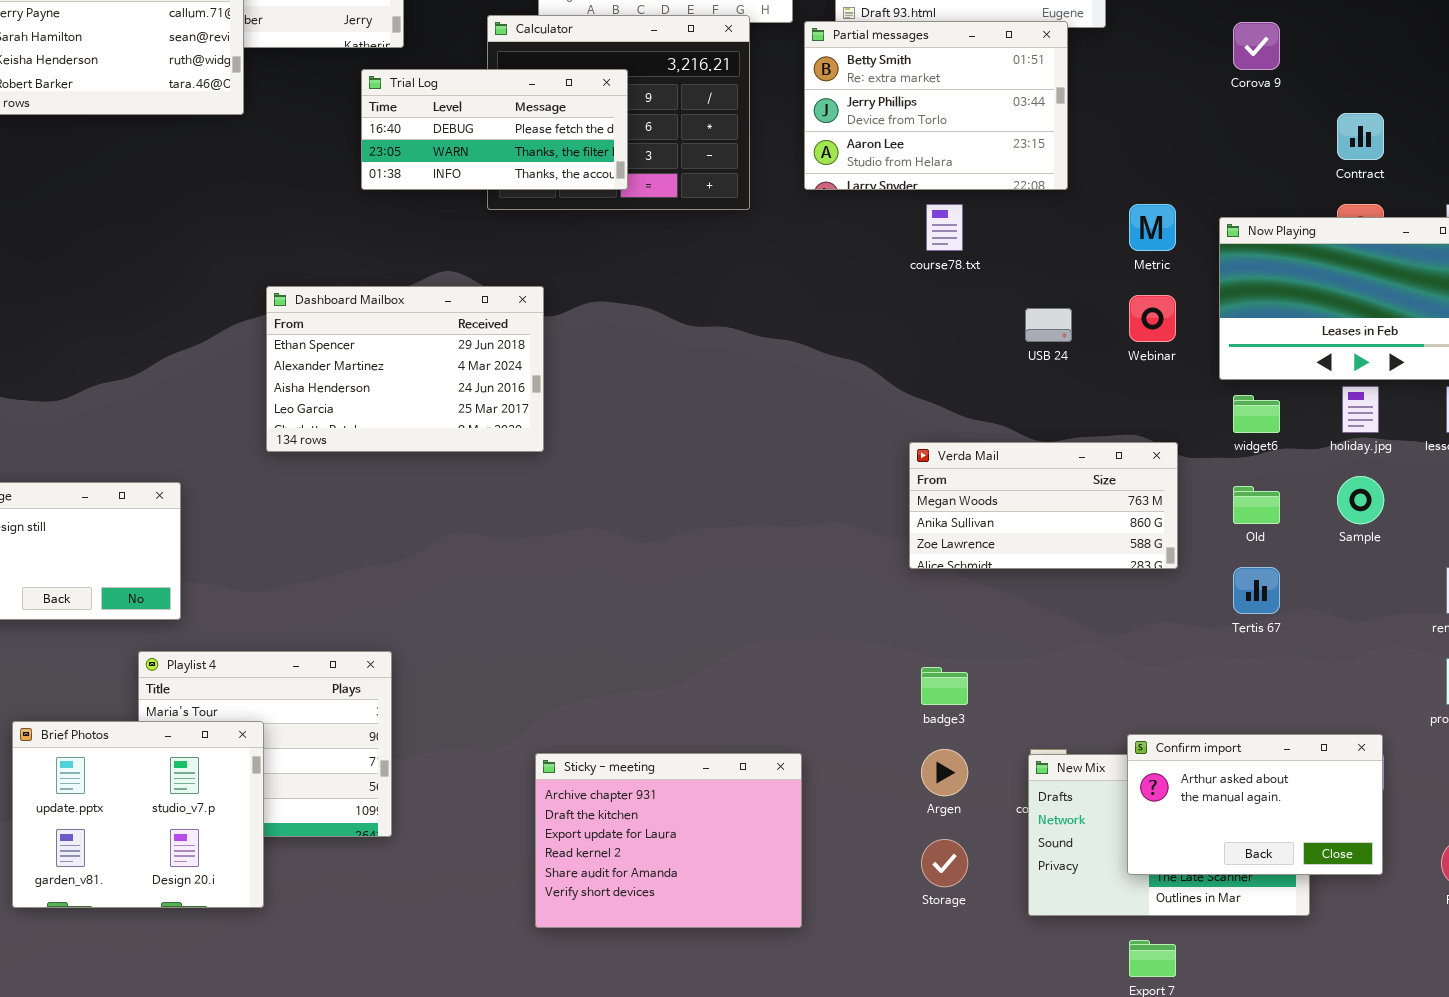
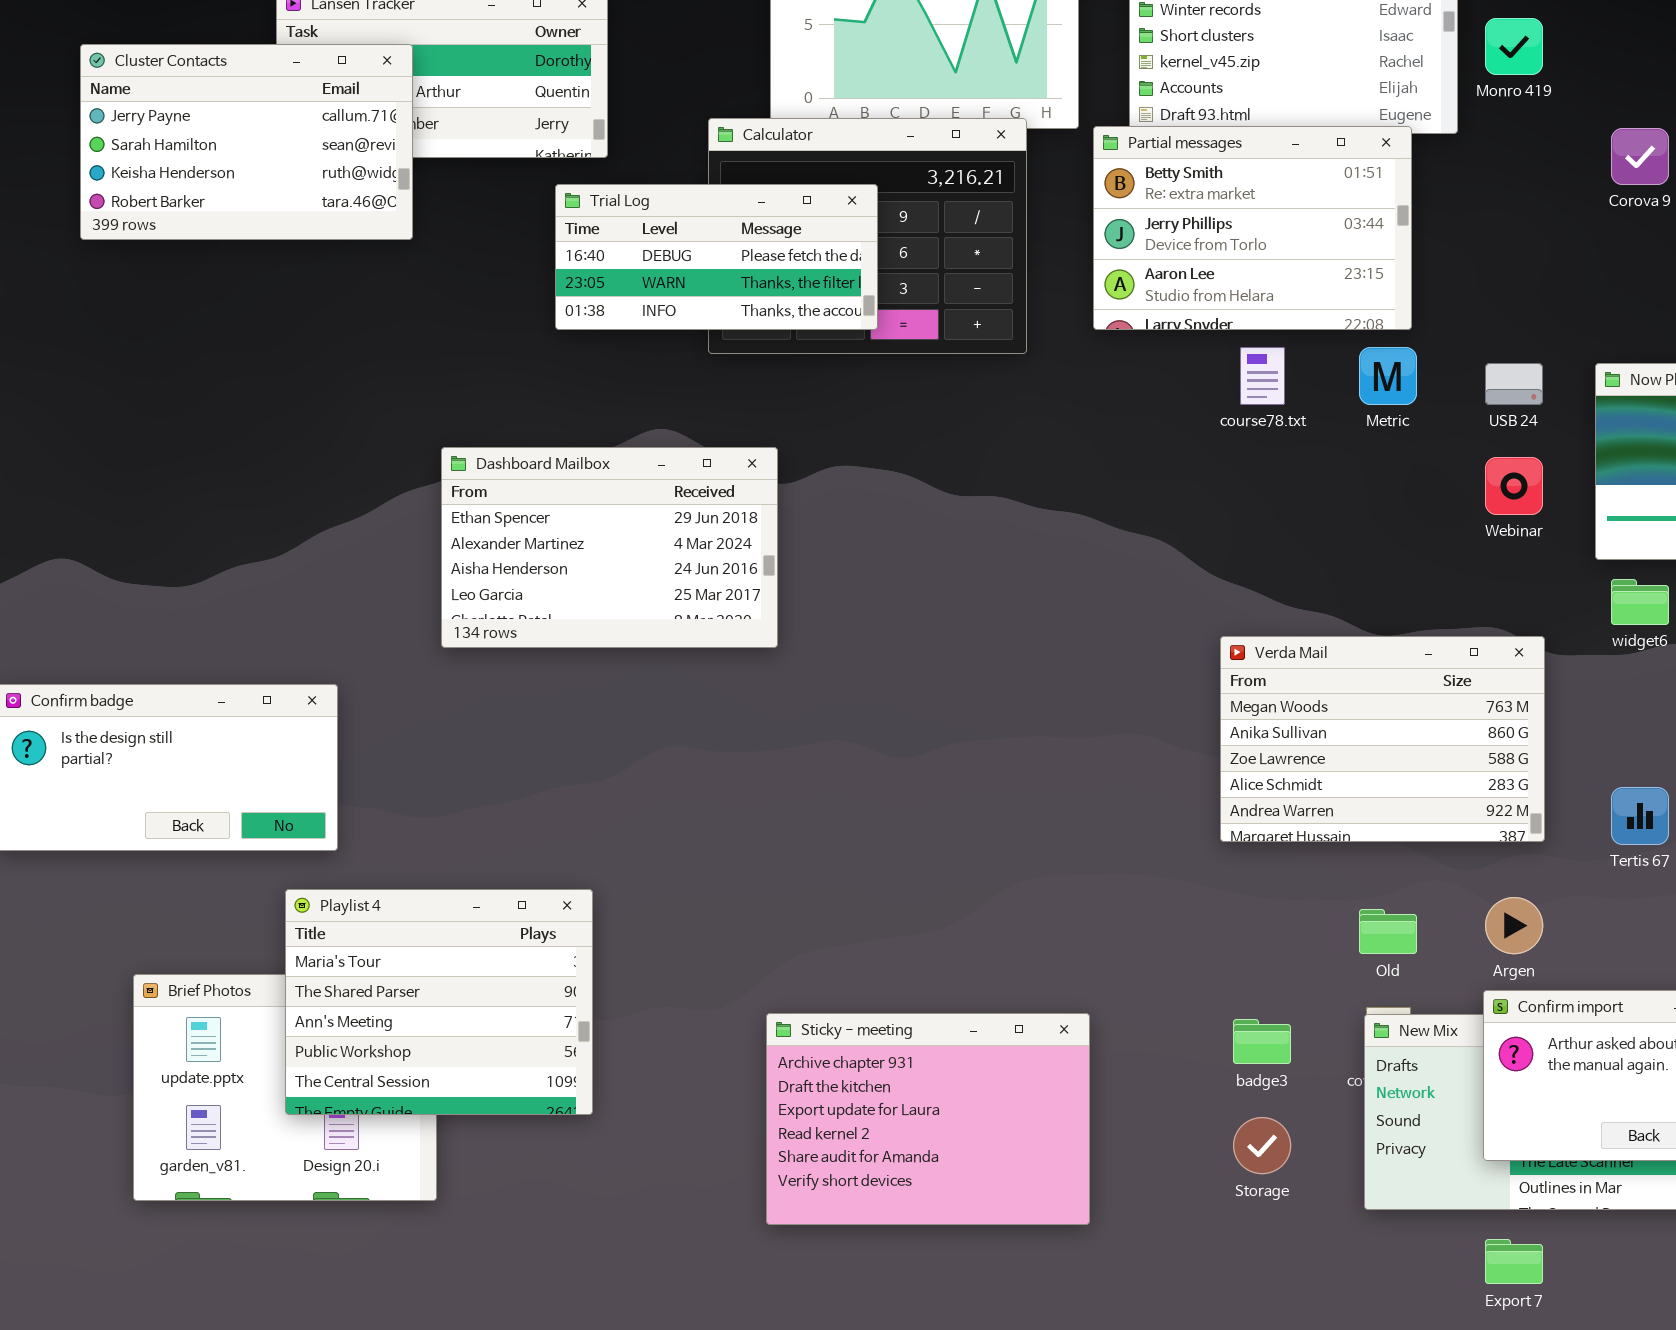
Metric: [1129,204,1176,251] -> [1359,347,1417,405], moved
USB 24: [1025,308,1072,342] -> [1485,363,1543,405], moved
Verda Mail: [909,442,1178,569] -> [1220,636,1545,842], resized
Old: [1233,486,1280,524] -> [1359,909,1417,954], moved
Playlist 4: [138,651,392,837] -> [285,889,593,1115], raised
badge3: [921,667,968,705] -> [1233,1019,1291,1064], moved
Argen: [921,749,968,796] -> [1485,897,1543,954], moved

